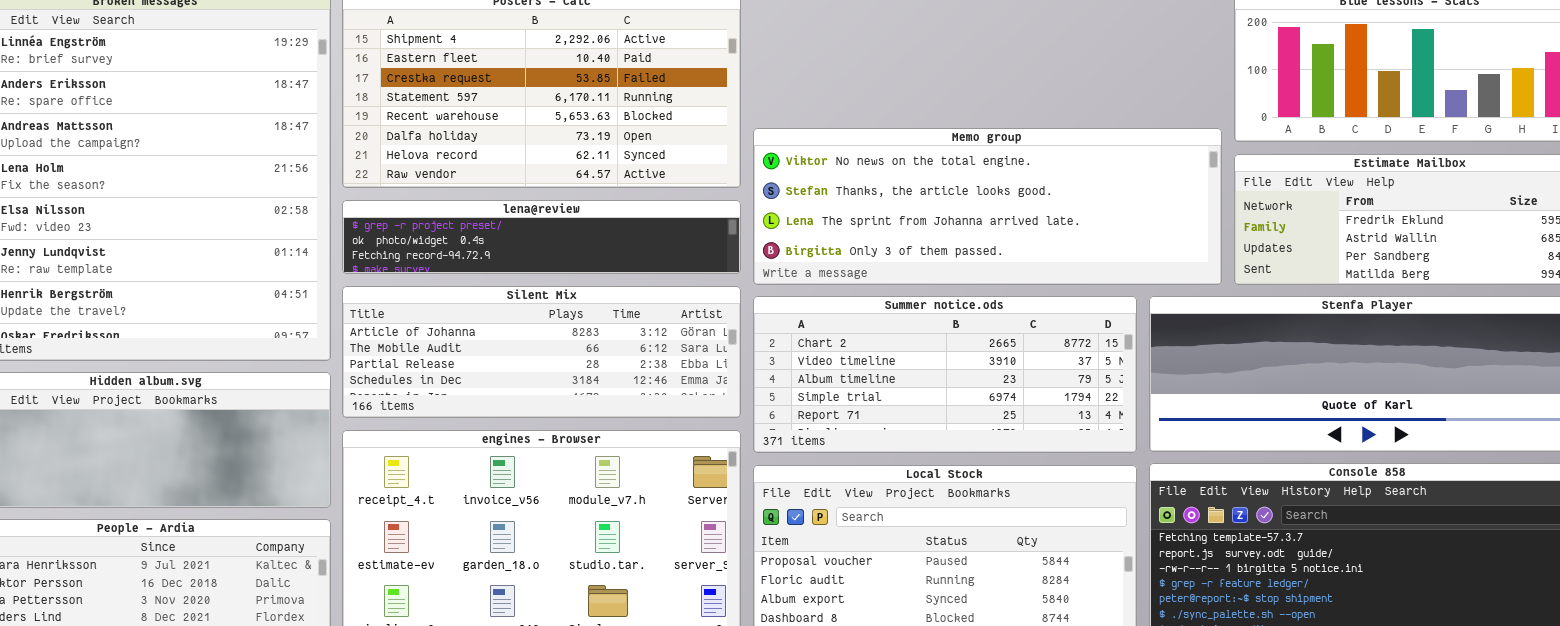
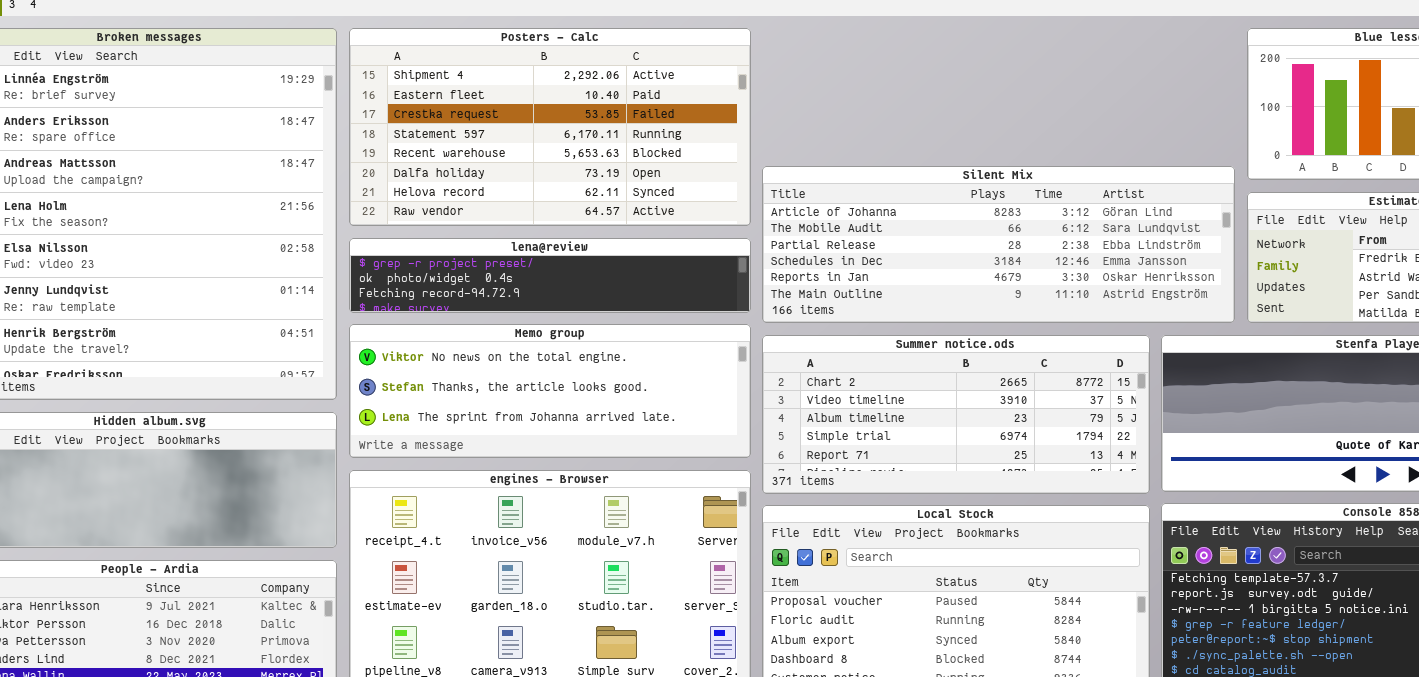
Memo group: [753,128,1222,285] -> [349,324,751,458], moved, resized
Silent Mix: [342,286,741,418] -> [762,166,1235,323], moved, resized

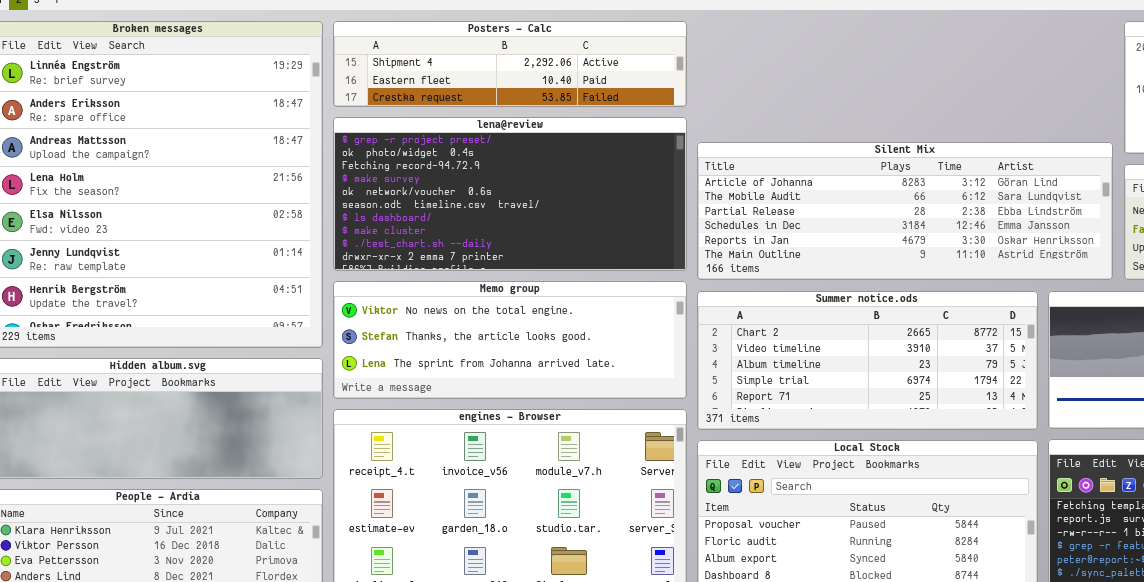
Posters - Calc: [349,28,751,226] -> [333,21,687,107], resized
lena@review: [349,238,751,313] -> [333,117,687,271], resized

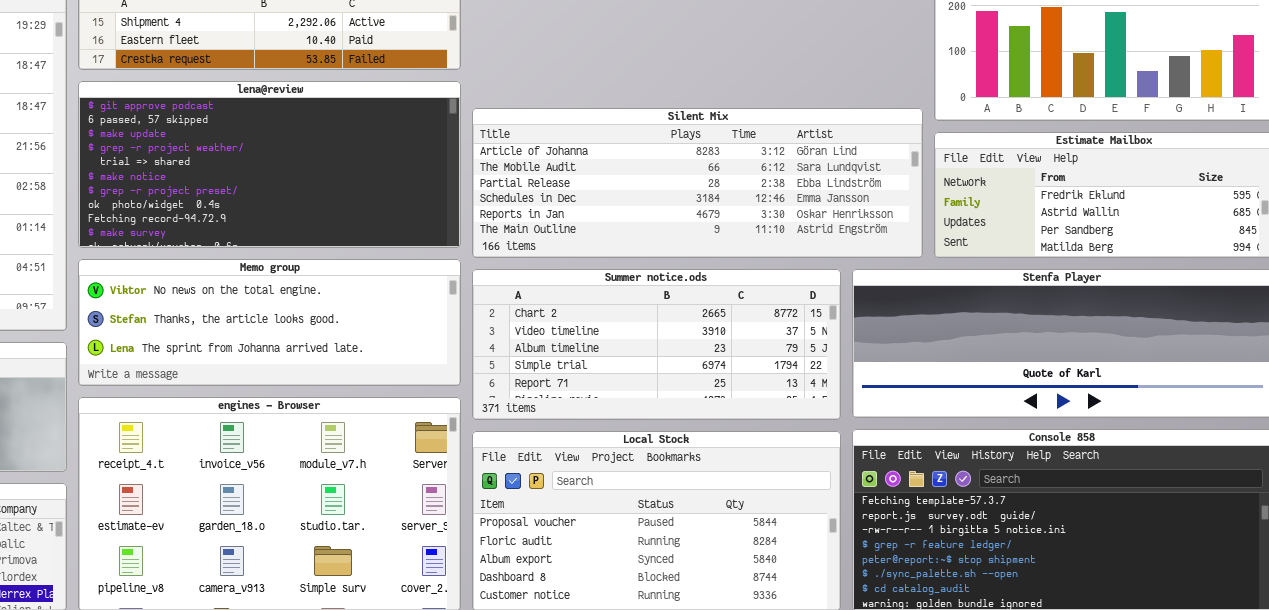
lena@review: [333,117,687,271] -> [78,81,461,248], scrolled up 6 rows

